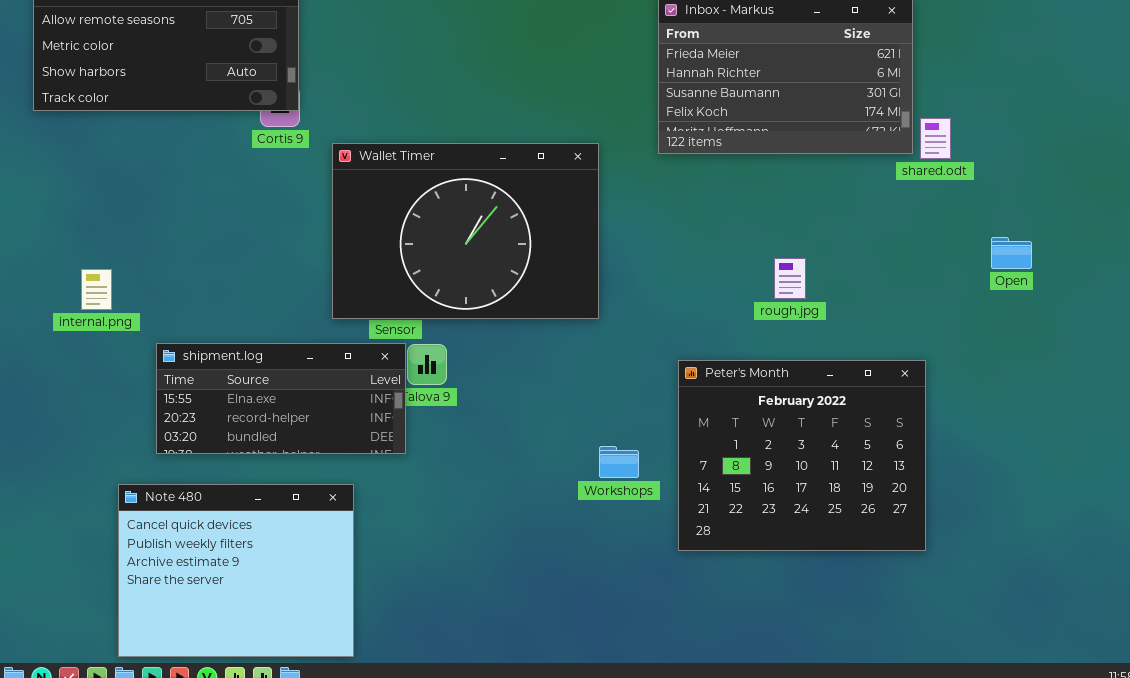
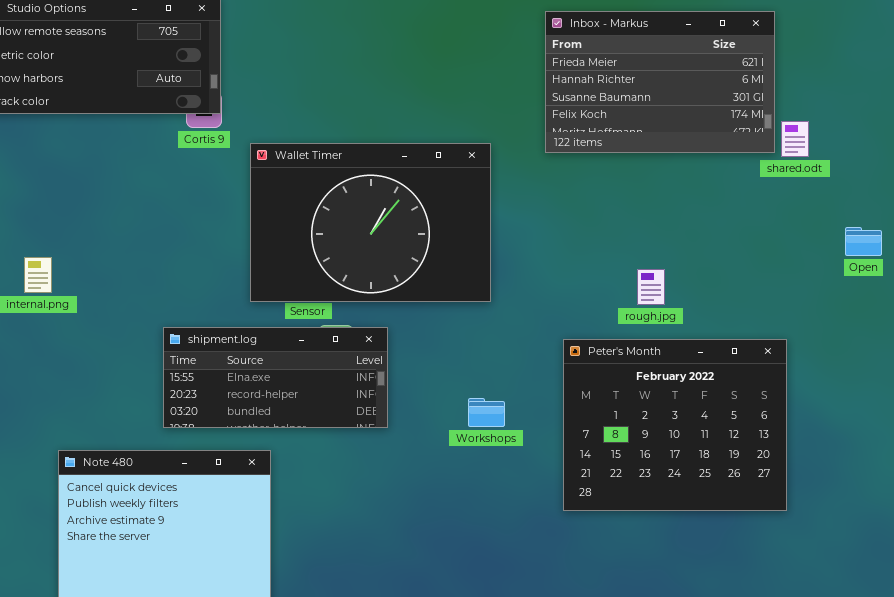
rough.jpg: [774,258,806,299] -> [637,269,665,305], moved
shipment.log: [156,343,406,454] -> [163,327,388,428], moved
Workshops: [599,446,639,478] -> [468,398,505,427], moved

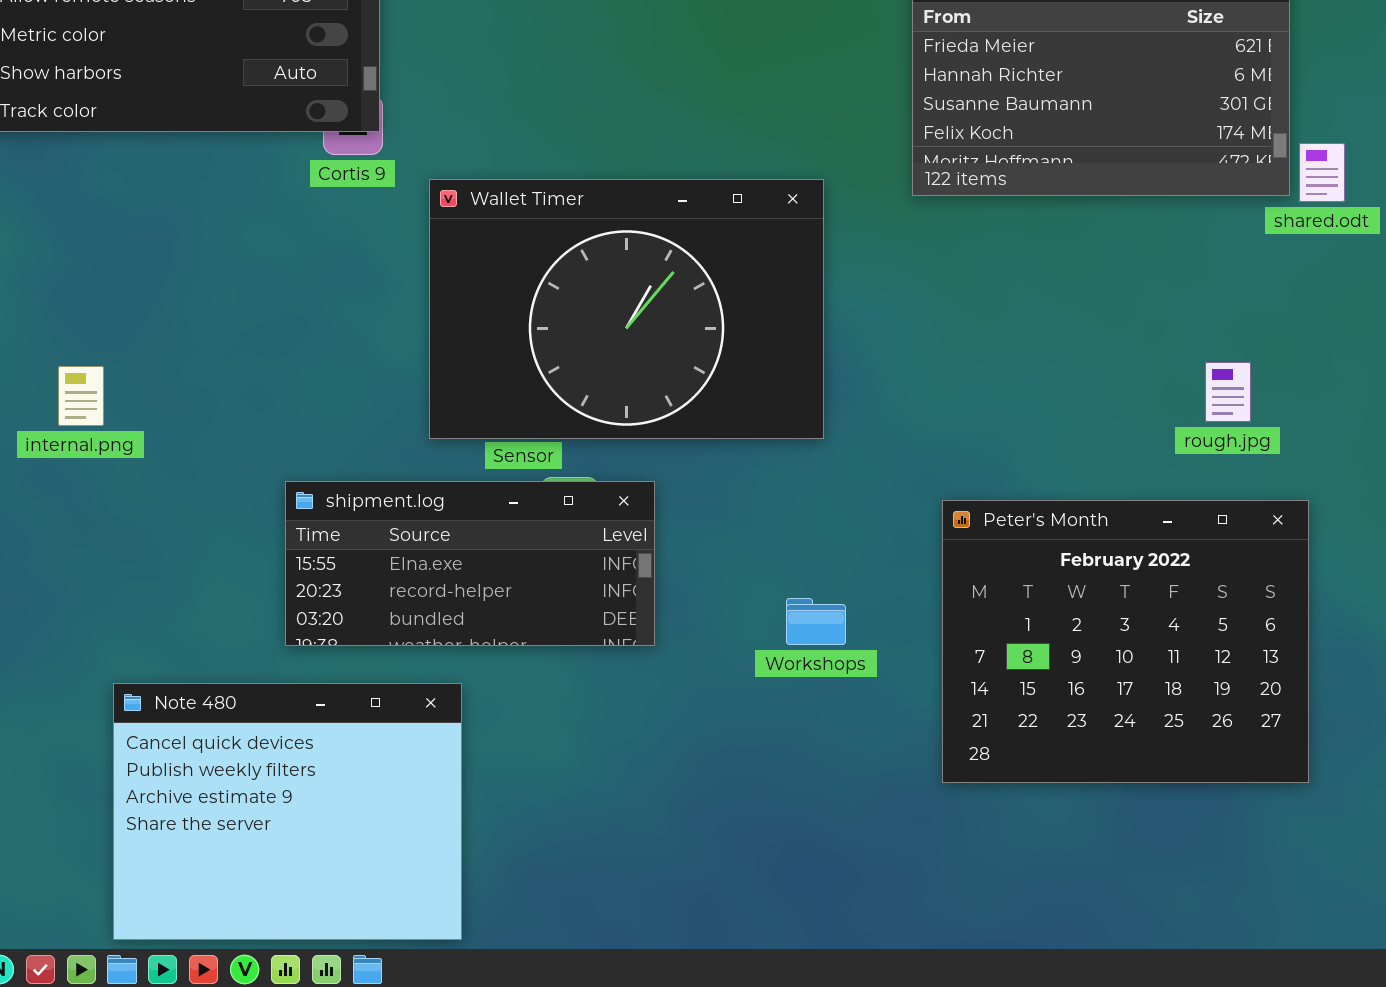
rough.jpg: [637,269,665,305] -> [1205,362,1251,422], moved

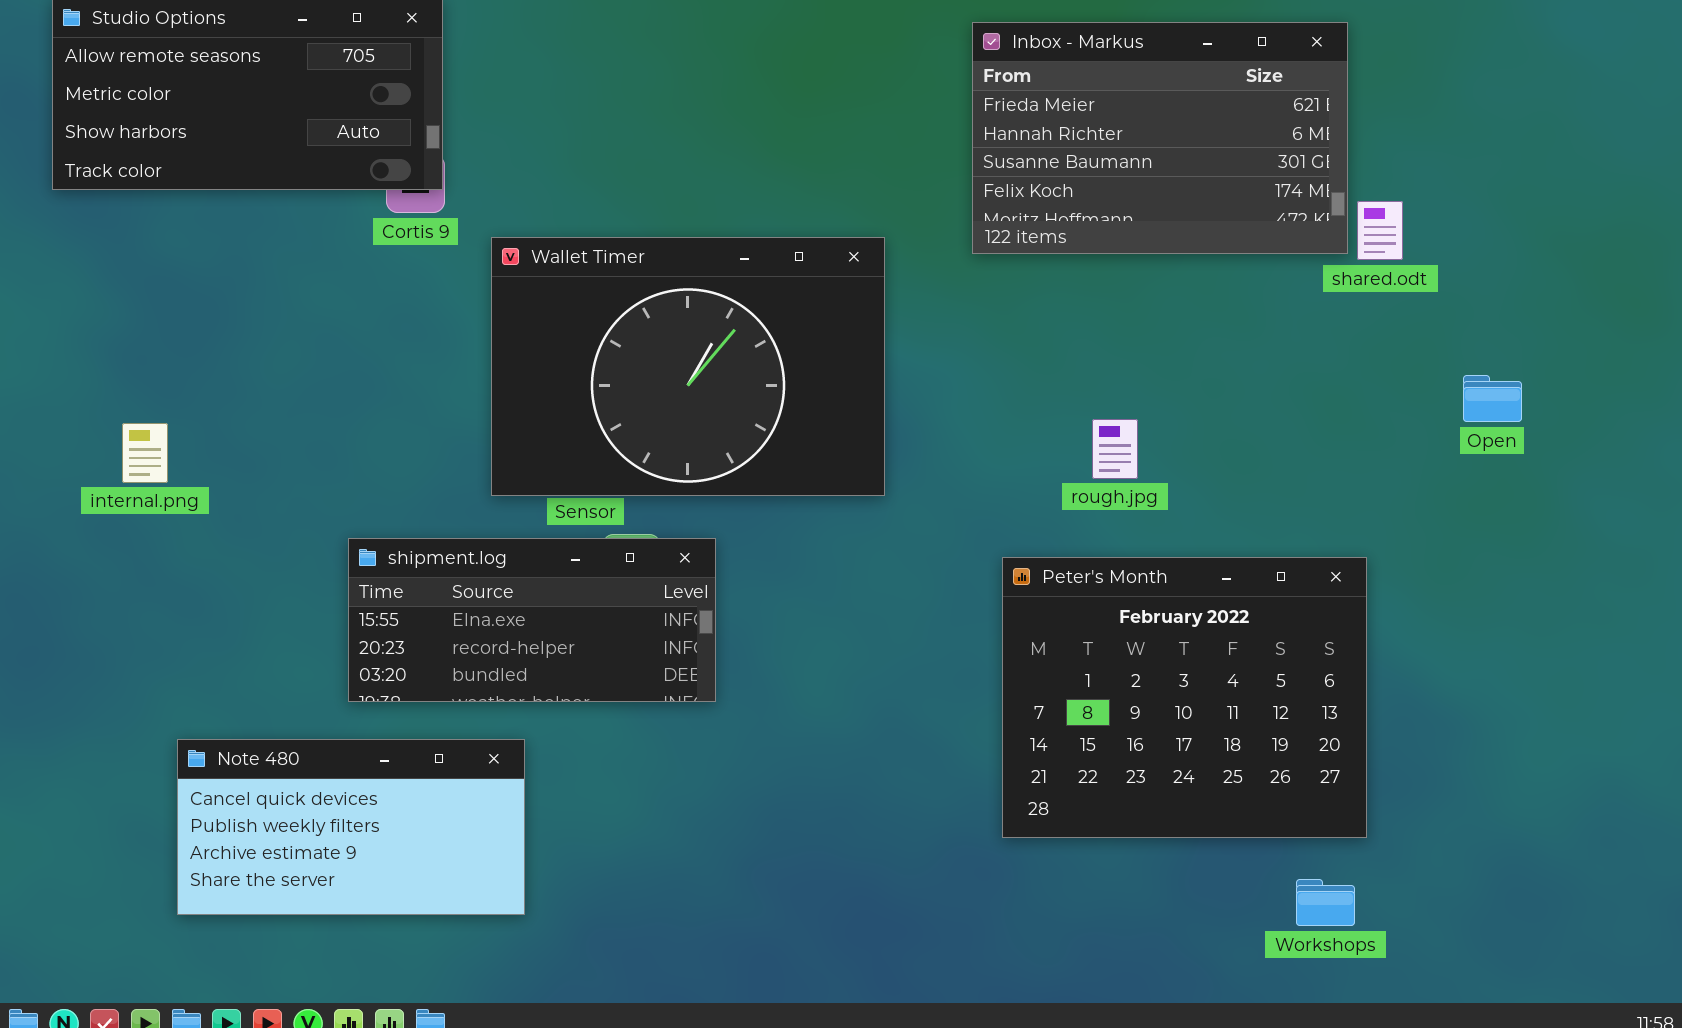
rough.jpg: [1205,362,1251,422] -> [1092,419,1138,479], moved
Workshops: [786,598,846,645] -> [1296,879,1355,926], moved
Note 480: [113,683,462,940] -> [177,739,525,915], resized

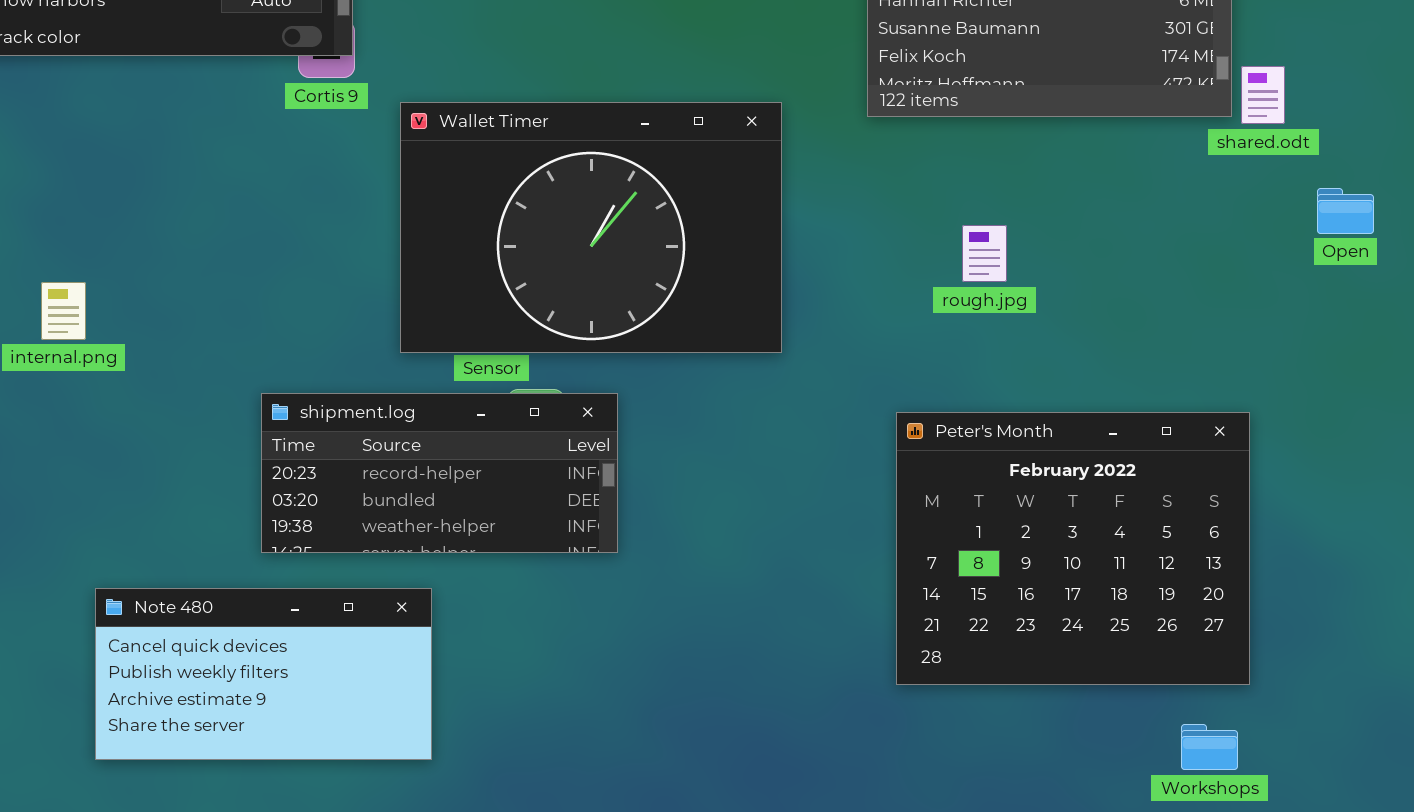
Open: [1463,375,1522,422] -> [1317,188,1374,234], moved
rough.jpg: [1092,419,1138,479] -> [962,225,1007,282], moved
shipment.log: [348,538,716,702] -> [261,393,618,553], scrolled down 1 row

